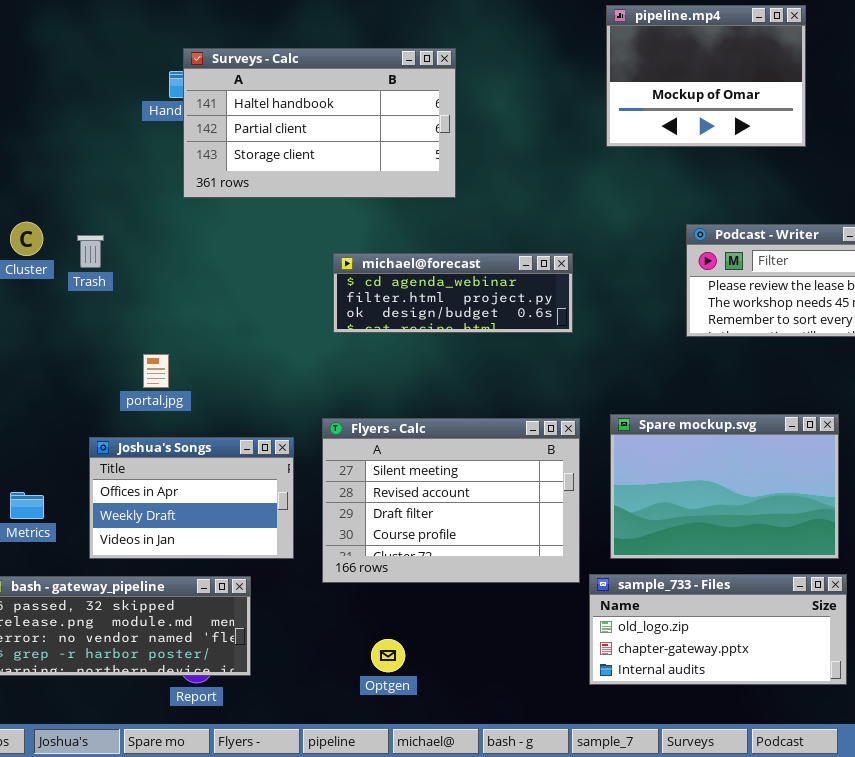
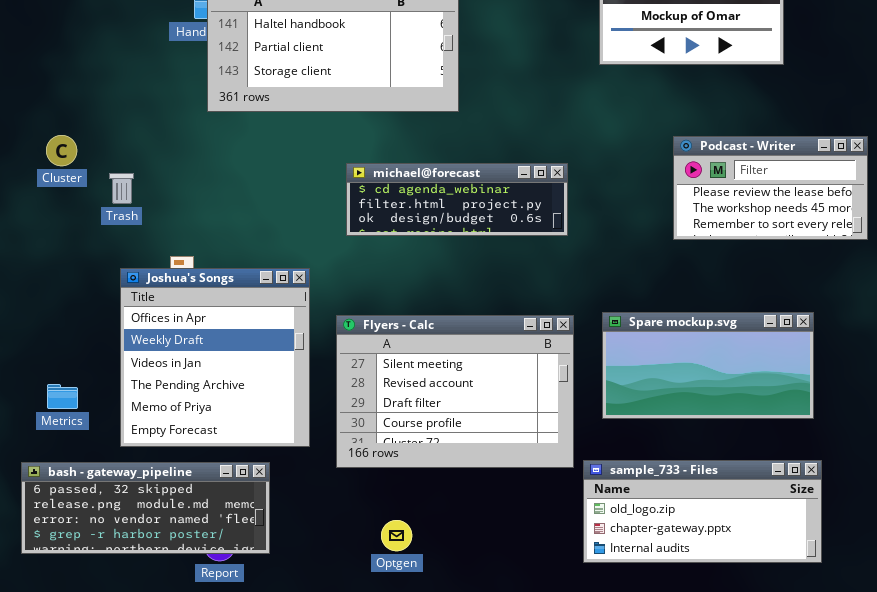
Trash: [77,235,104,268] -> [109,173,134,204], moved
Spare mockup.svg: [610,414,839,559] -> [602,312,814,419], resized
Joshua's Songs: [89,437,294,559] -> [120,268,310,447], resized

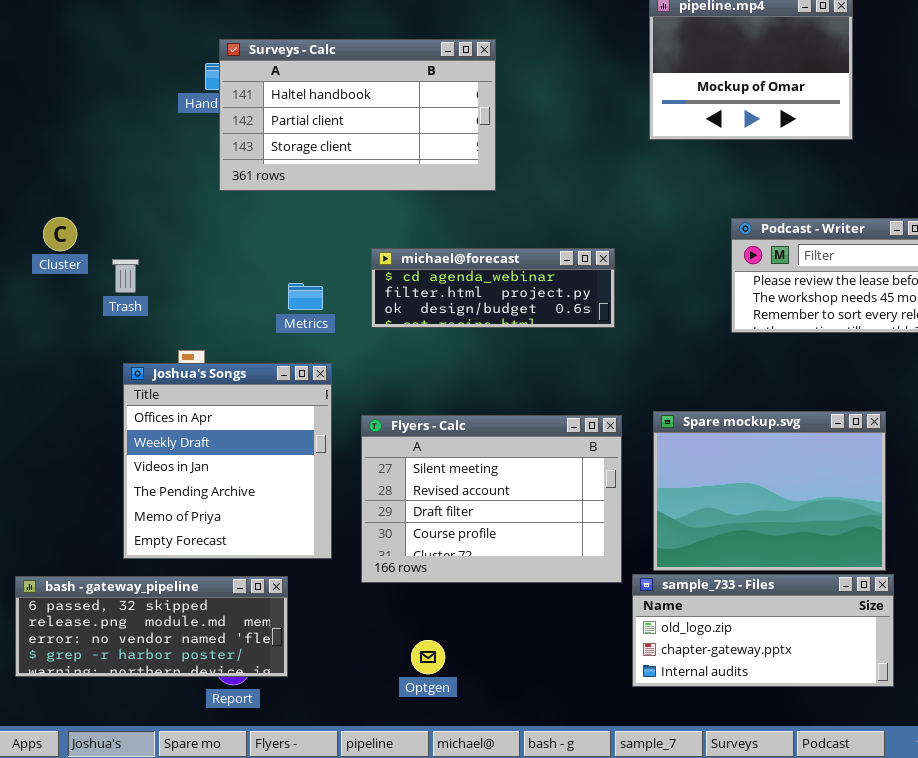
Spare mockup.svg: [602,312,814,419] -> [653,411,886,571], resized
Metrics: [47,384,78,409] -> [288,283,323,310], moved

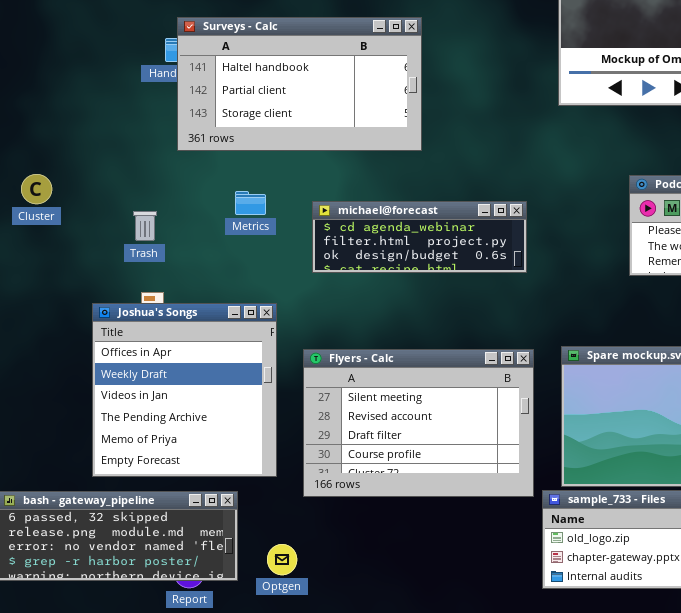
Trash: [112,259,139,293] -> [133,211,157,241], moved
Metrics: [288,283,323,310] -> [235,191,266,215], moved
Optgen: [411,640,445,674] -> [267,544,297,575], moved

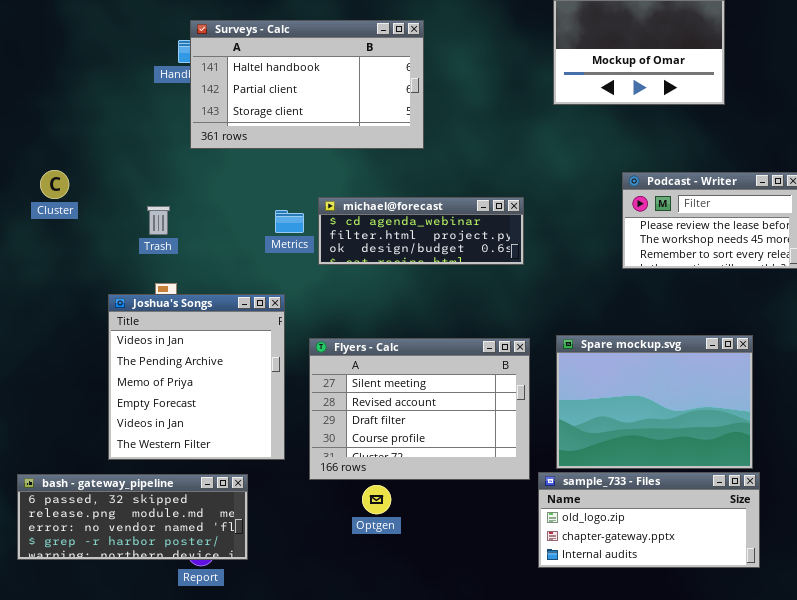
Metrics: [235,191,266,215] -> [275,210,304,233], moved
Joshua's Songs: [92,303,277,477] -> [108,294,285,460], scrolled down 2 rows
Optgen: [267,544,297,575] -> [362,485,391,514], moved

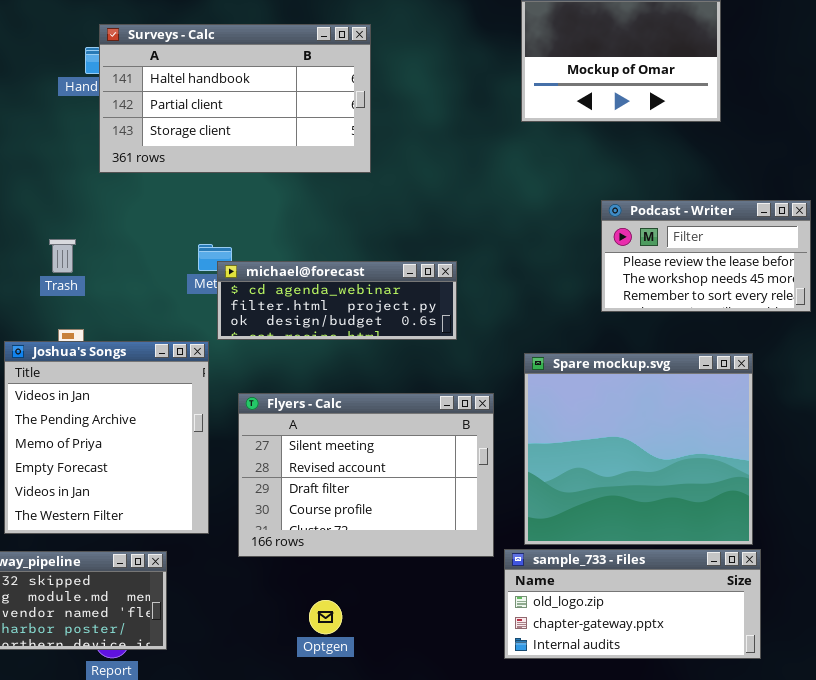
michael@forecast: [318,197,524,265] -> [217,261,457,340], moved
Spare mockup.svg: [556,335,753,469] -> [524,353,753,545], resized
Optgen: [362,485,391,514] -> [309,600,342,634], moved

